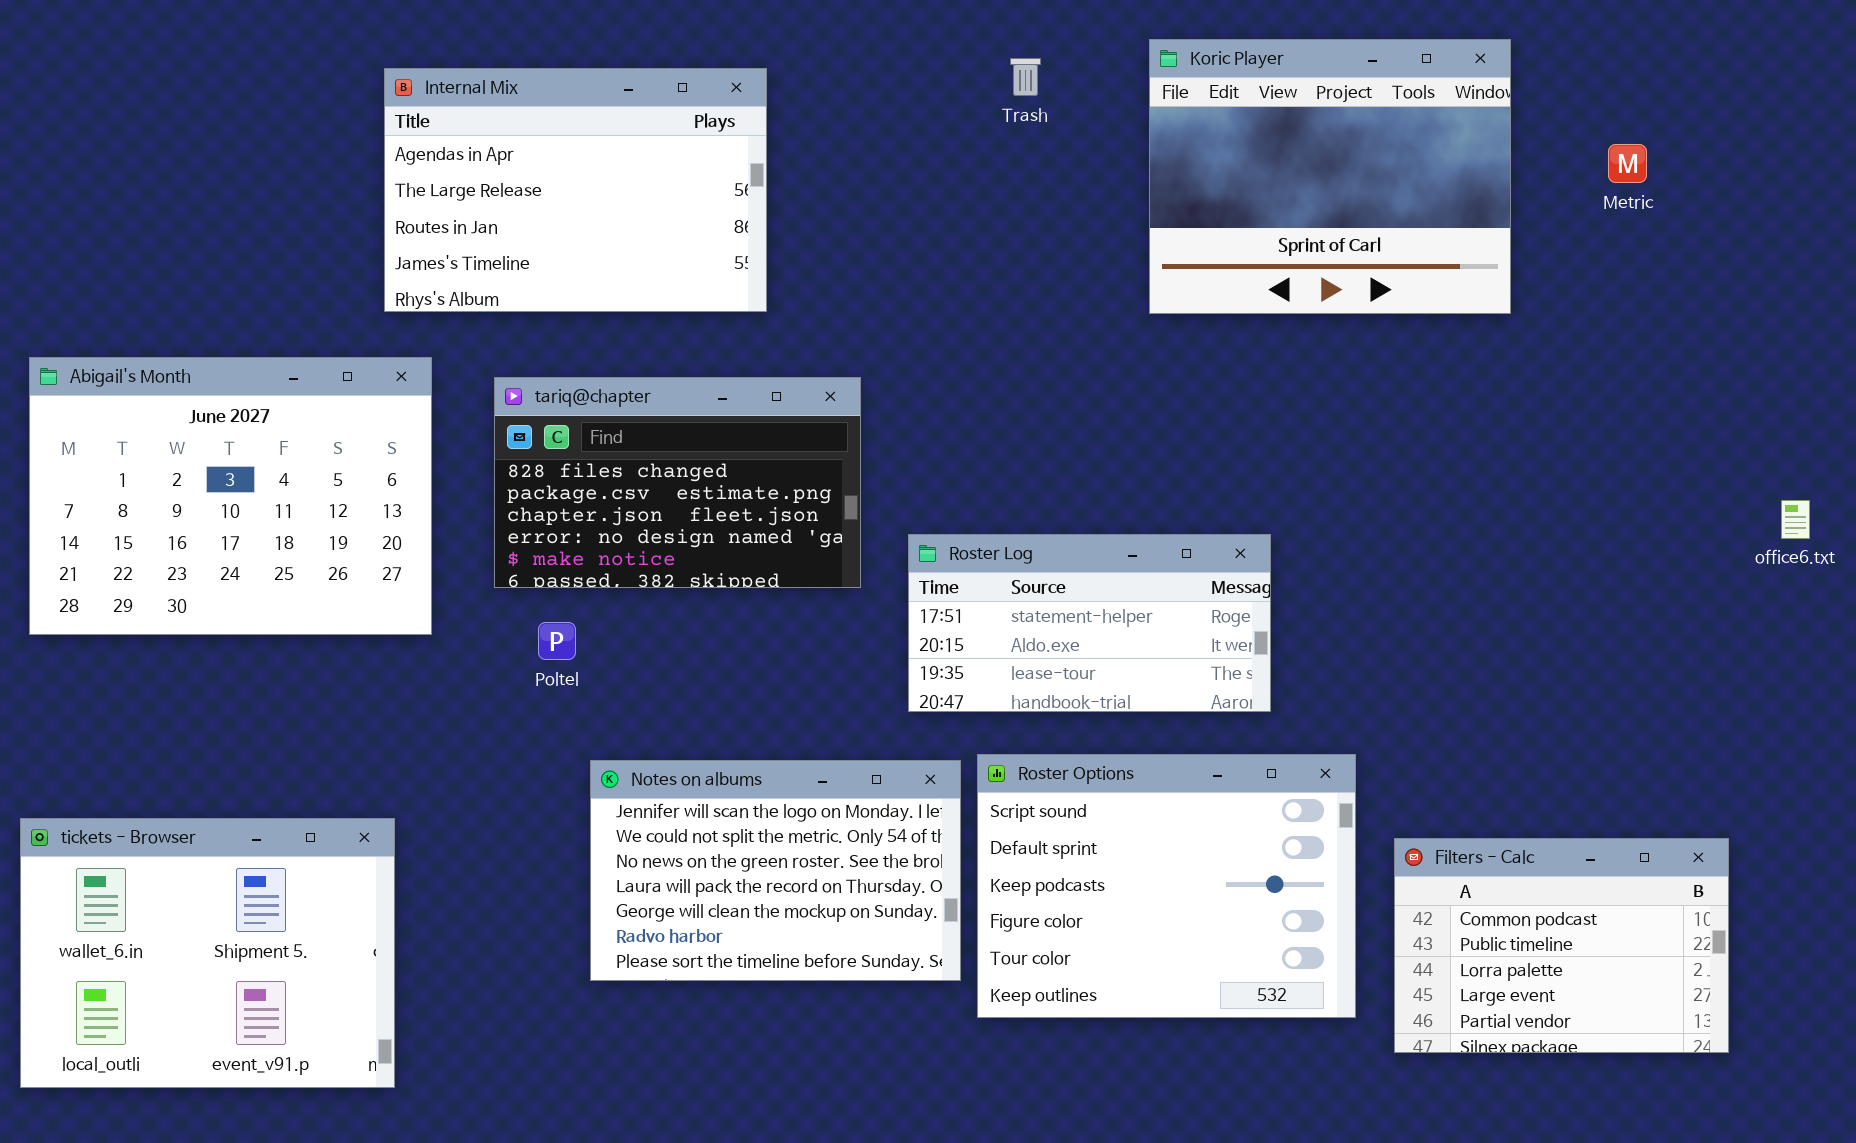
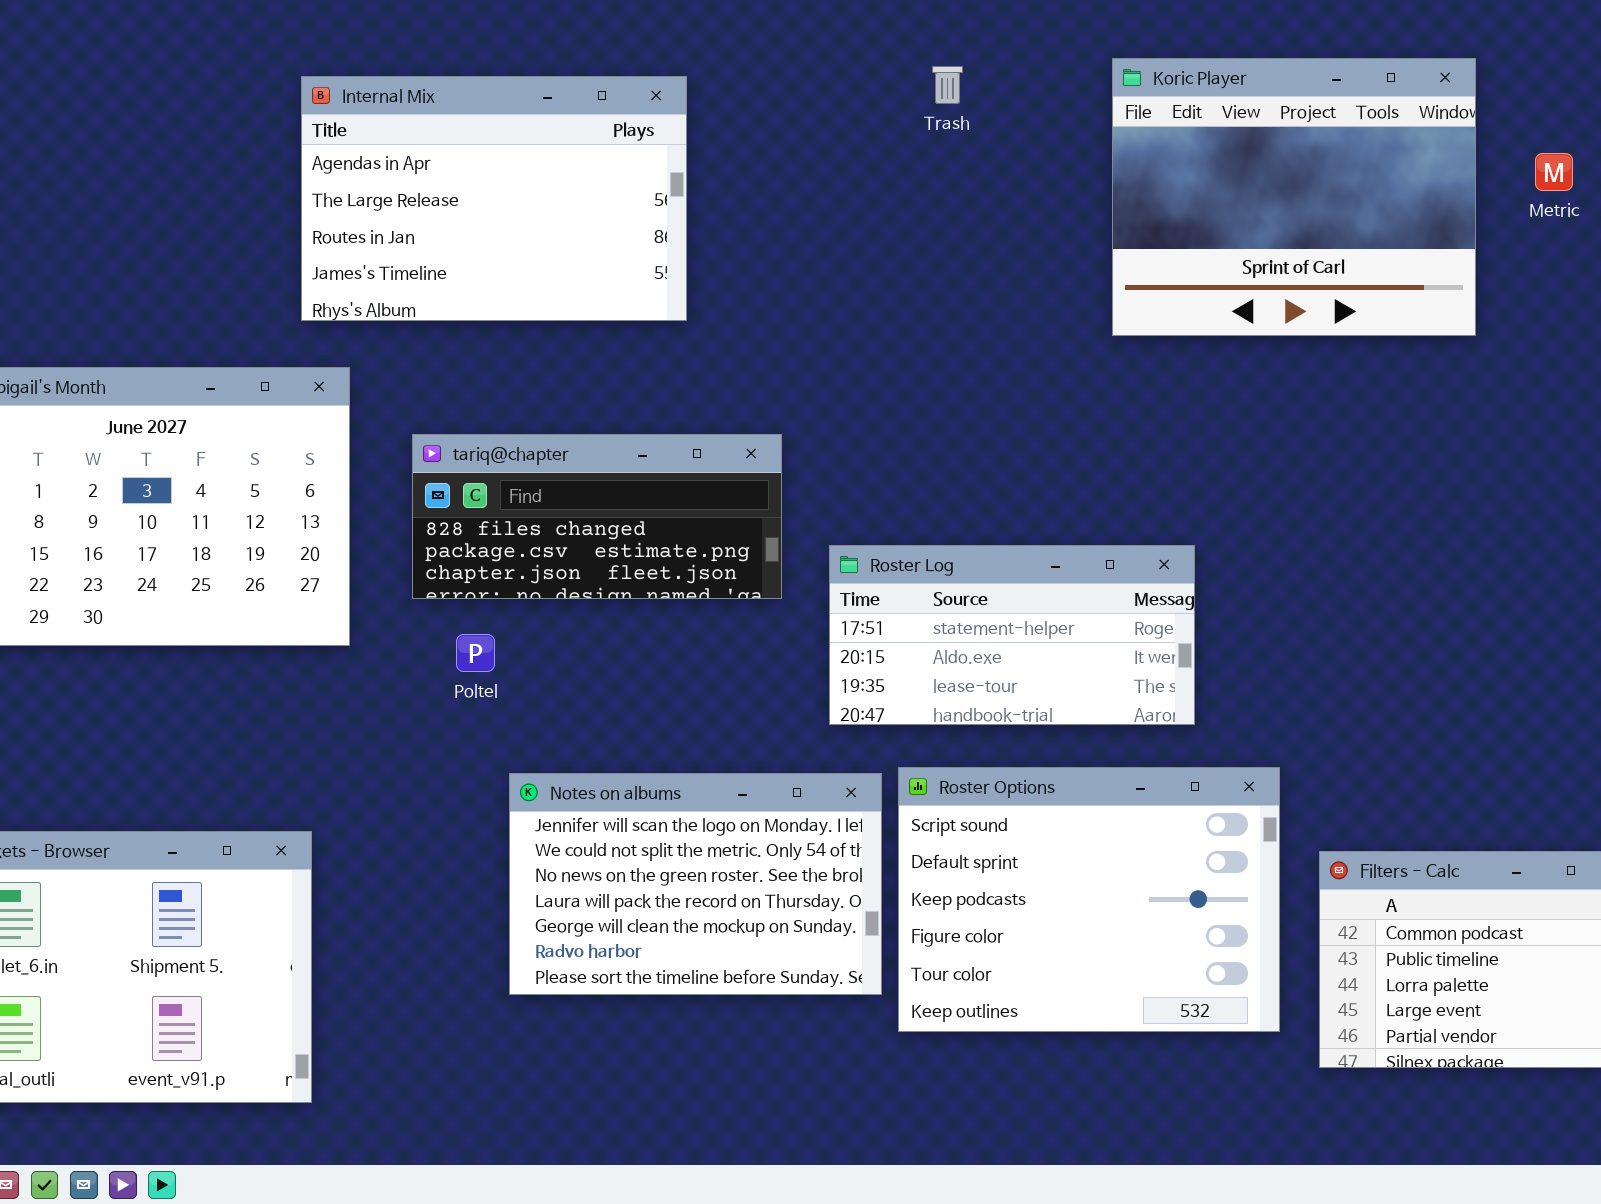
Koric Player: [1149,39,1511,314] -> [1112,58,1476,336], moved
tariq@chapter: [494,377,861,588] -> [412,434,782,599], resized

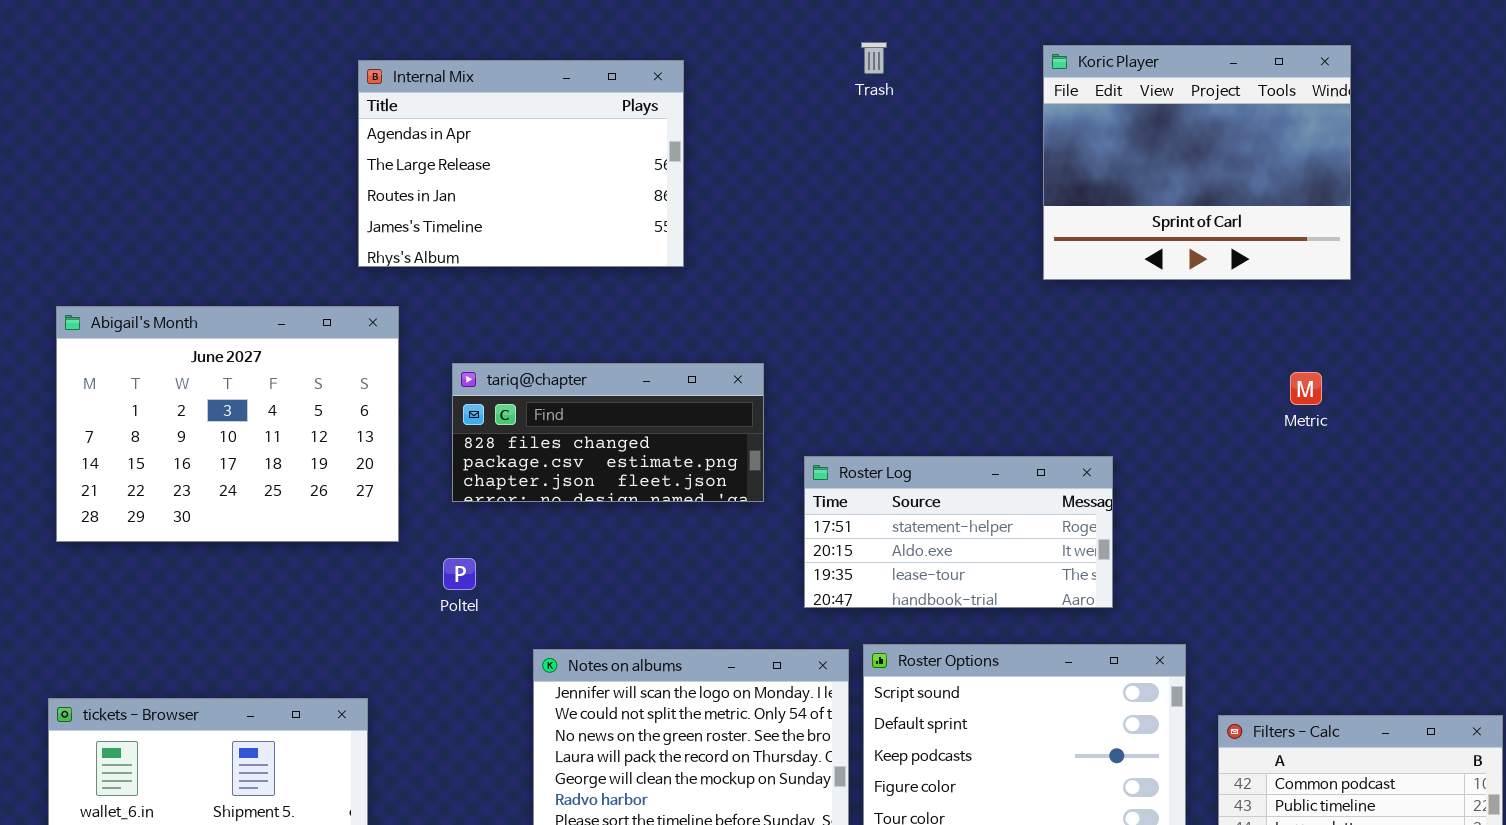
Trash: [932,66,963,104] -> [861,42,887,74], moved
Metric: [1535,153,1573,191] -> [1290,372,1322,405], moved
Poltel: [456,634,495,672] -> [443,558,476,590], moved

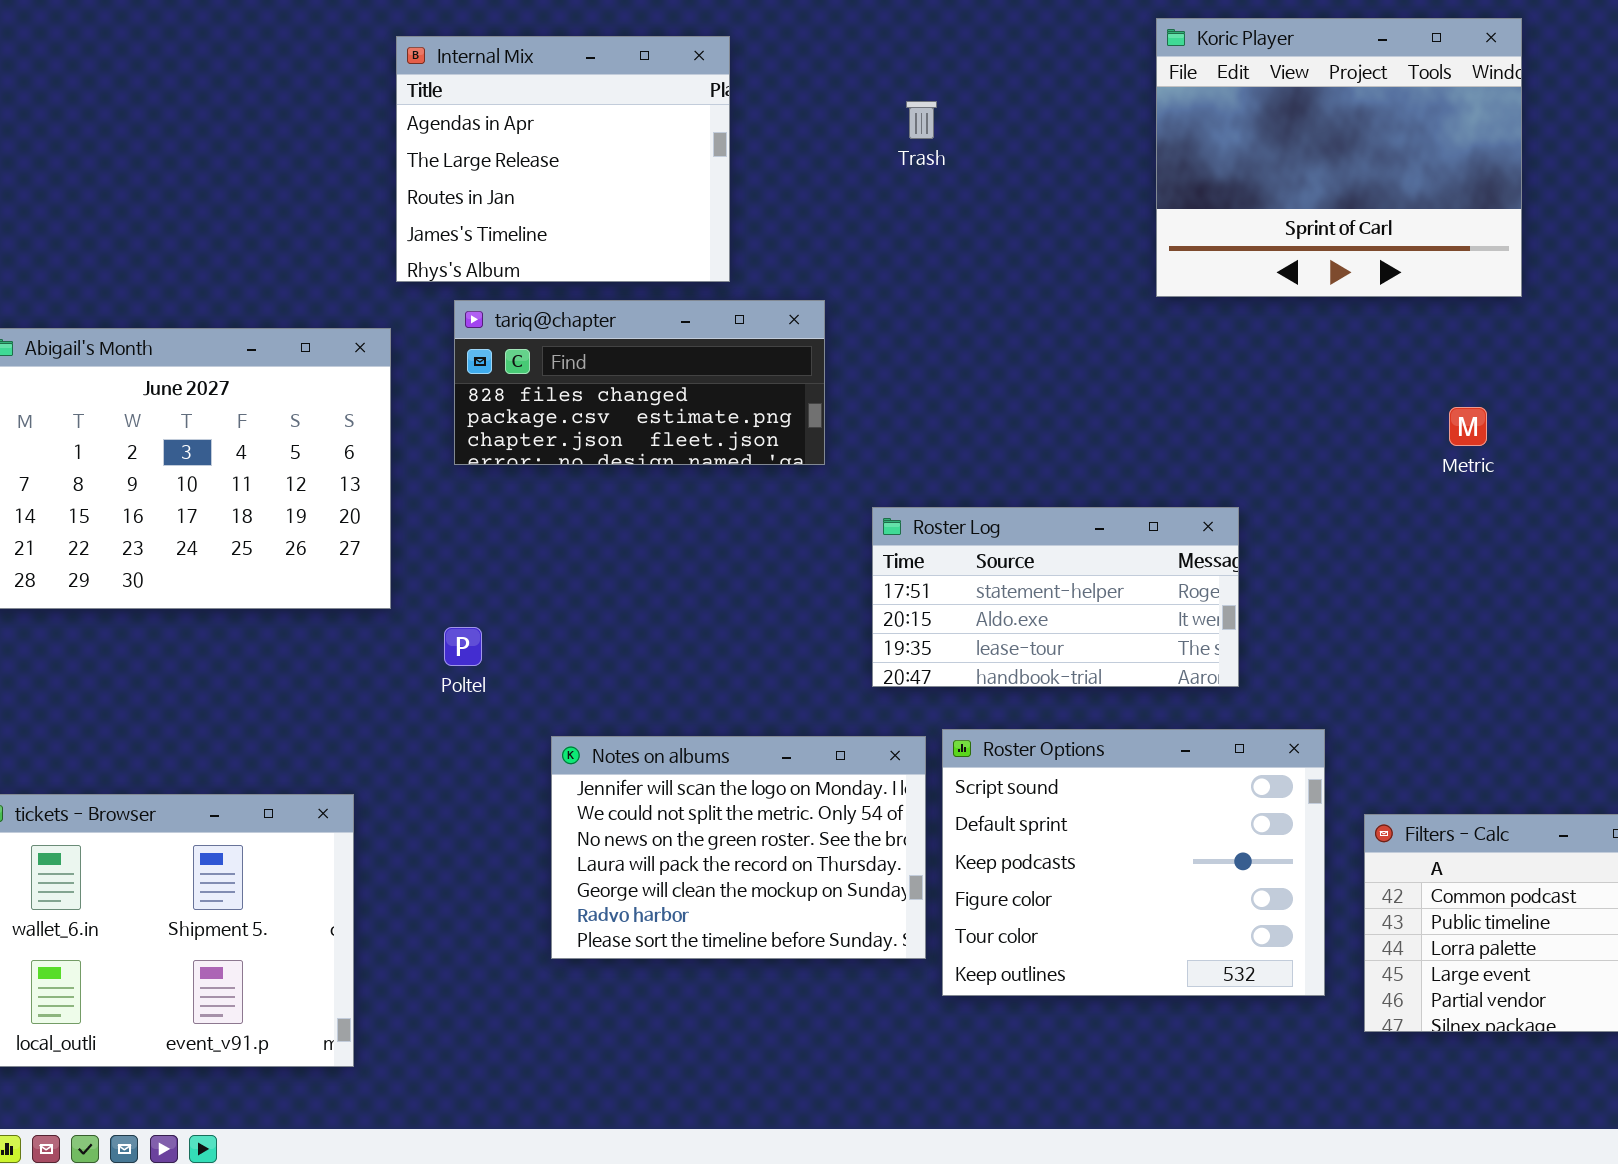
Trash: [861,42,887,74] -> [906,101,937,139], moved
Internal Mix: [358,60,684,267] -> [396,36,730,282], resized
tariq@chapter: [452,363,764,502] -> [454,300,825,465], moved

